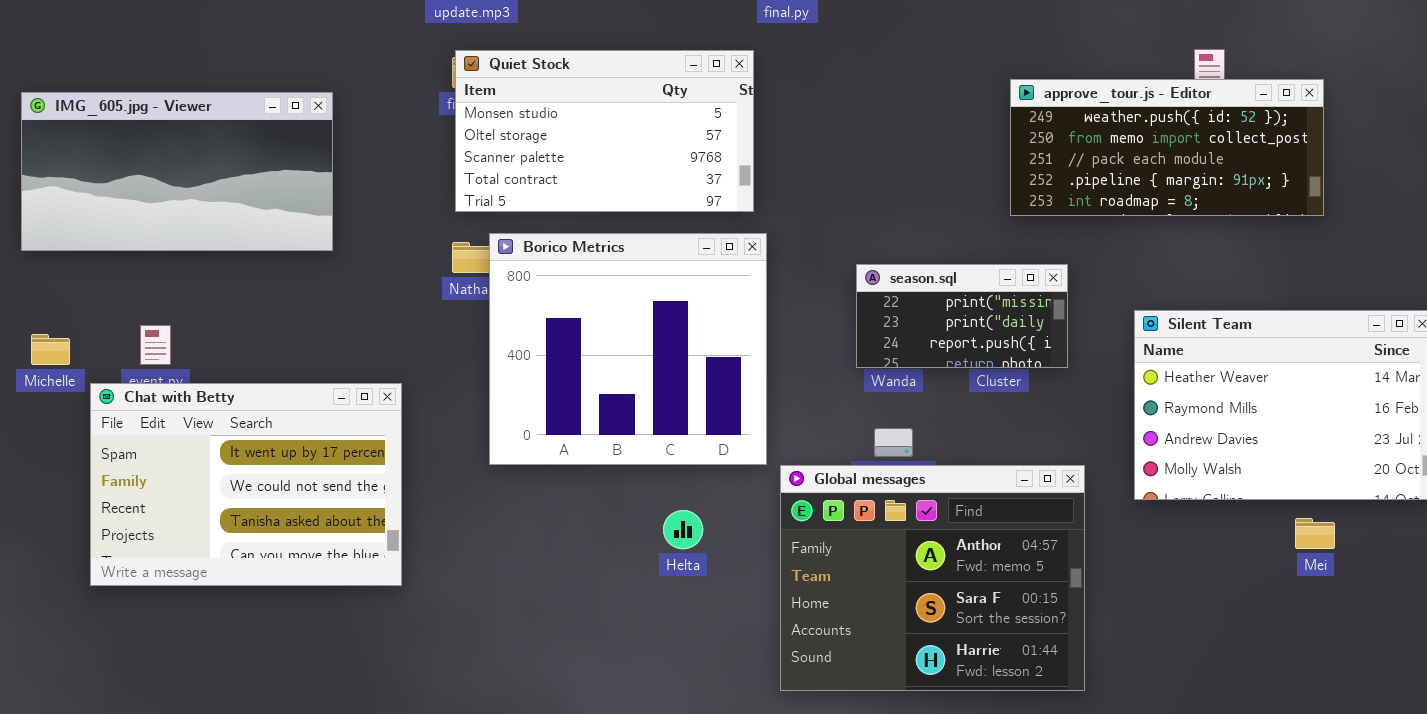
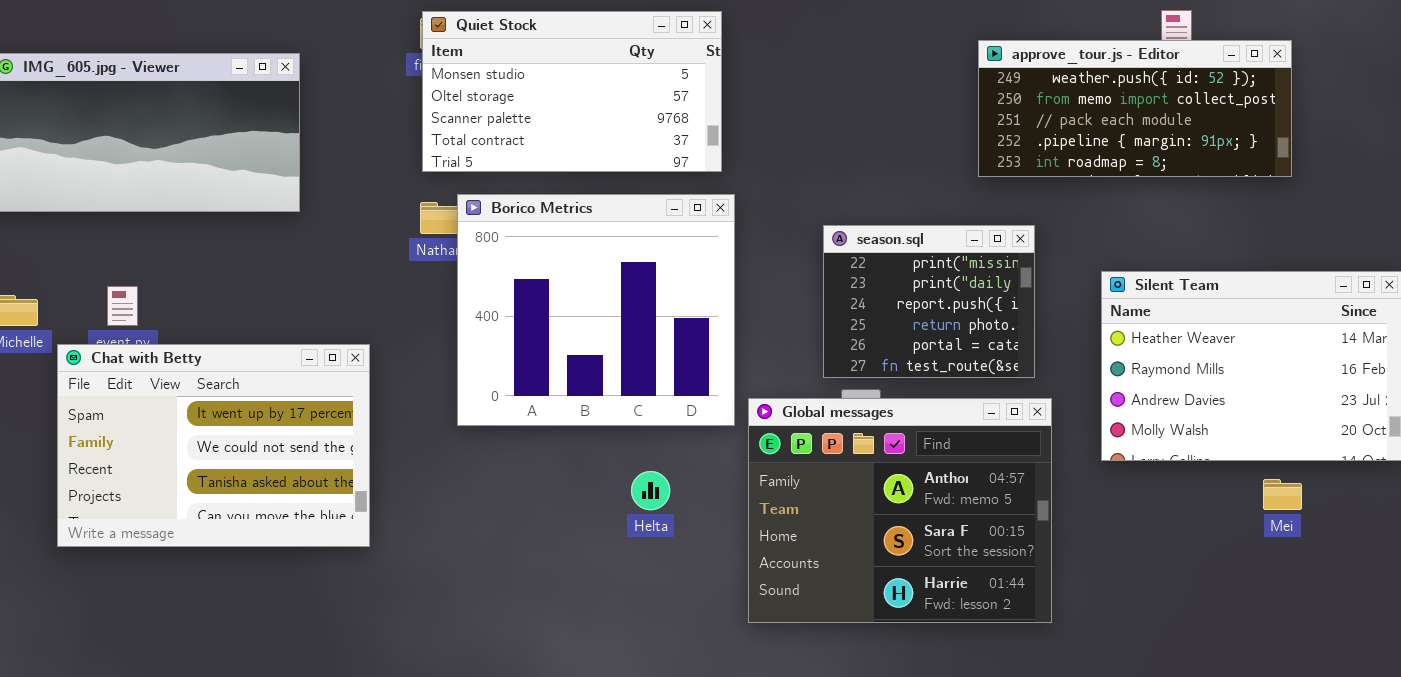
season.sql: [856,264,1068,368] -> [823,225,1035,378], resized
Global messages: [780,465,1085,691] -> [748,398,1052,623], moved

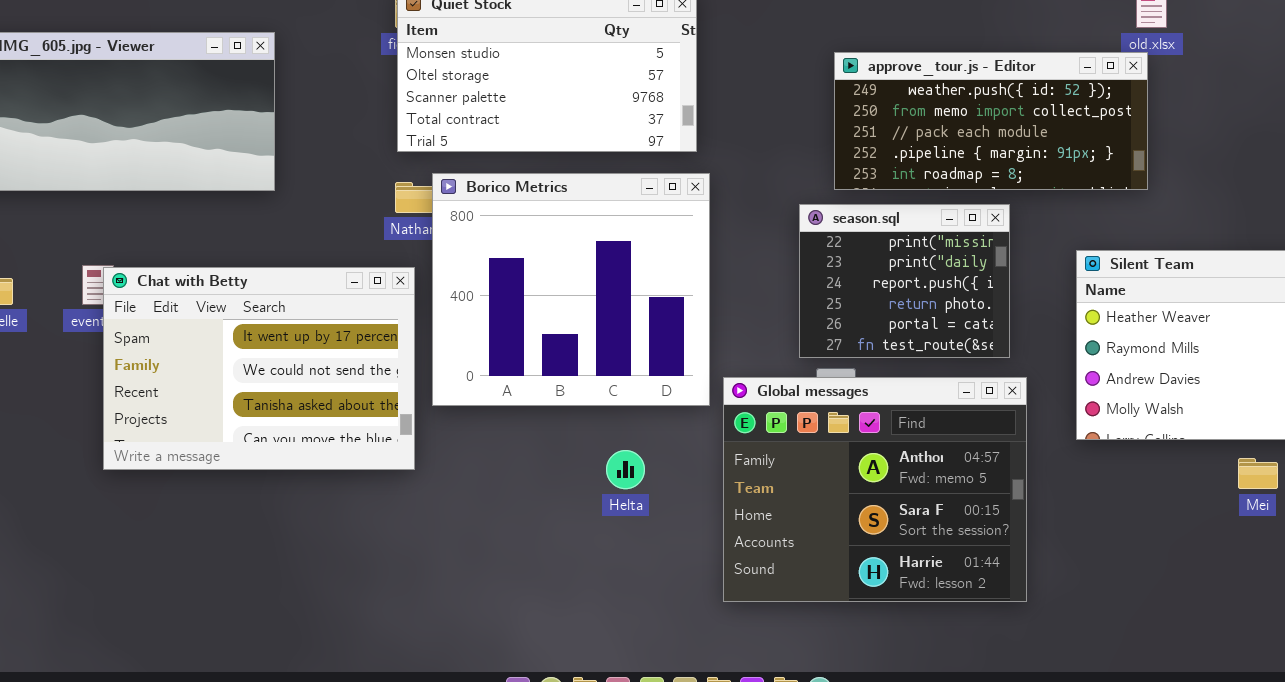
approve_tour.js - Editor: [978,40,1292,177] -> [834,52,1148,190], moved
Chat with Betty: [57,344,370,547] -> [103,267,415,470], moved

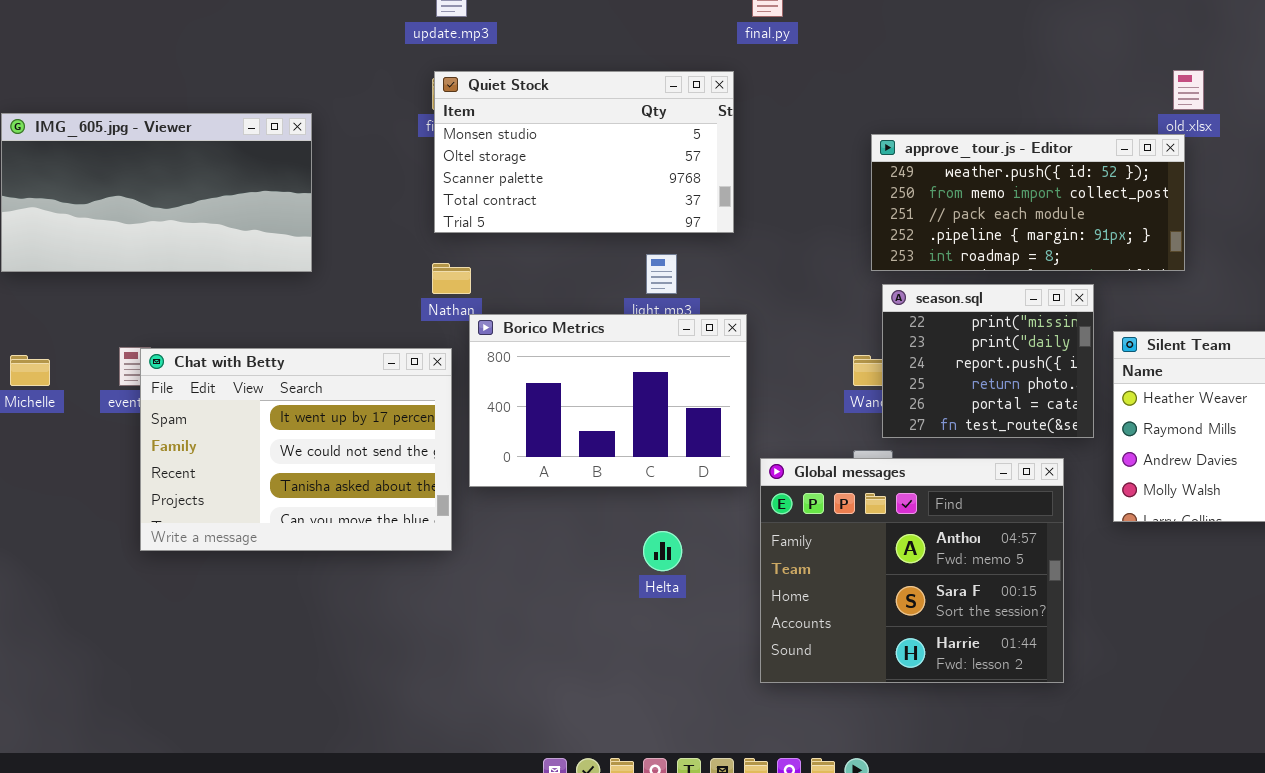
Borico Metrics: [432,173,710,406] -> [469,314,747,487], resized
season.sql: [799,204,1010,358] -> [882,284,1094,438], moved

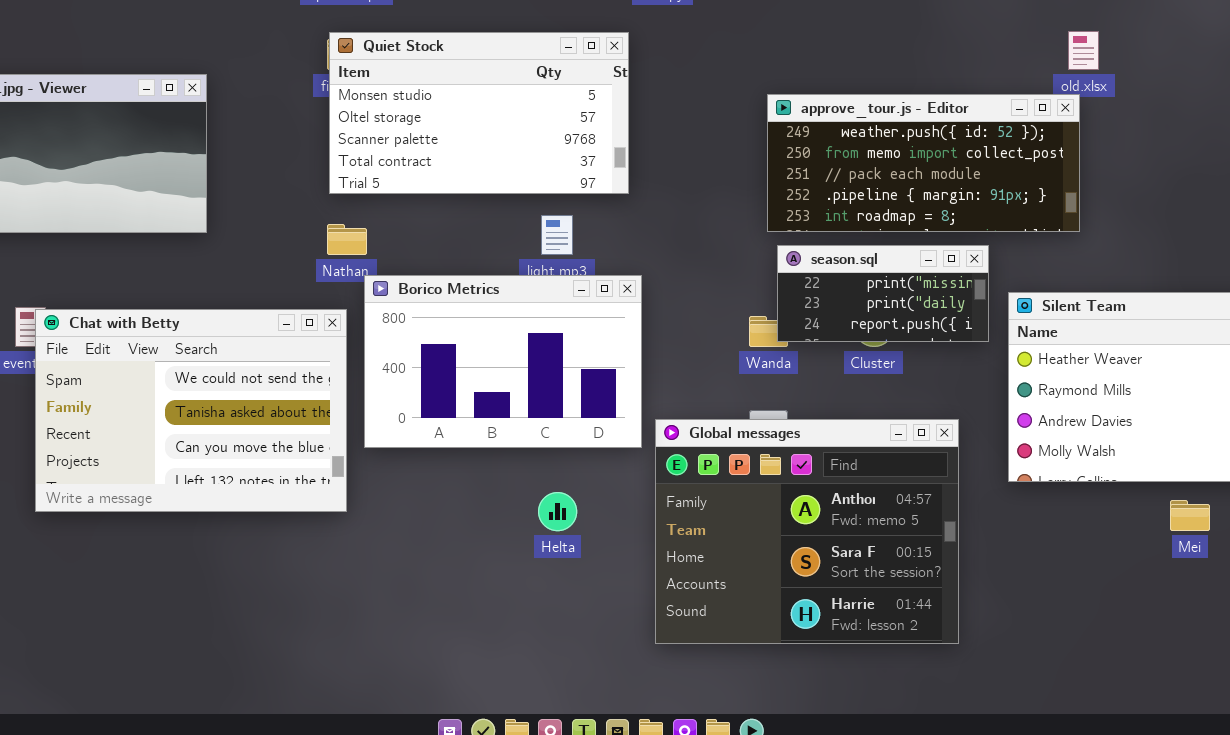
season.sql: [882,284,1094,438] -> [777,245,989,342], resized
Chat with Betty: [140,348,452,551] -> [35,309,347,512], scrolled down 1 row

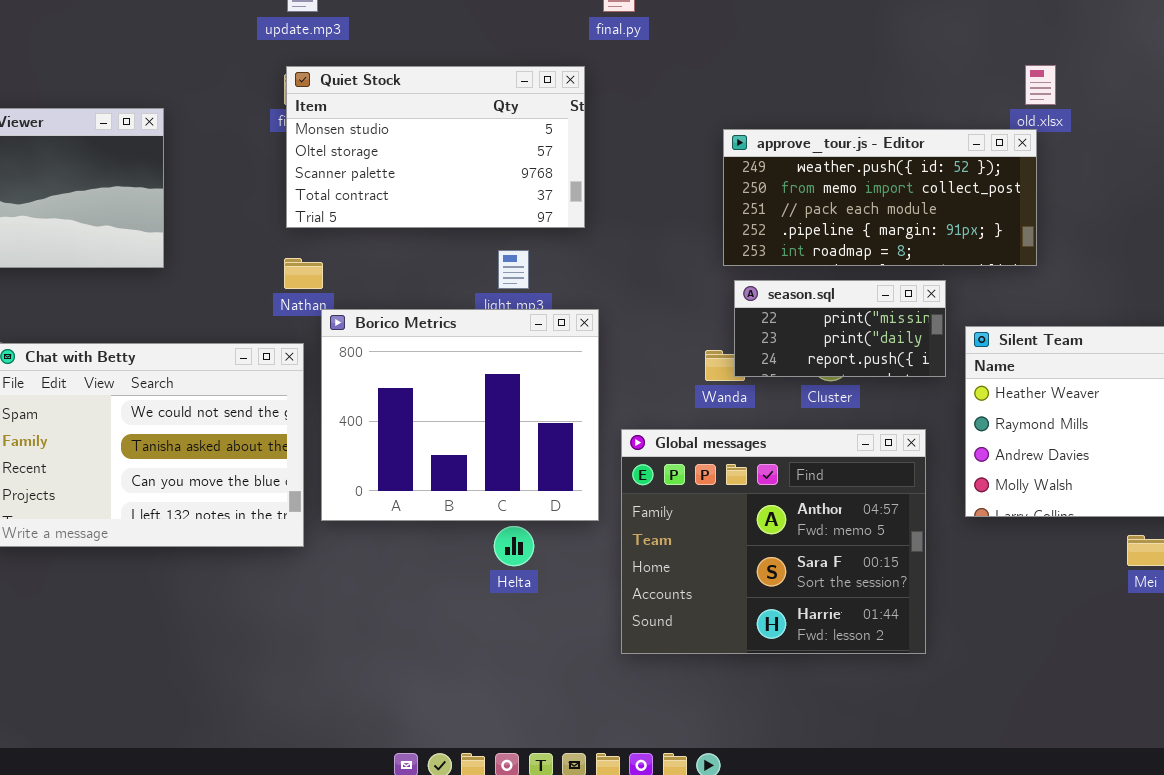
Borico Metrics: [364,275,642,448] -> [321,309,599,521], resized
Global messages: [655,419,959,644] -> [621,429,926,654], moved

